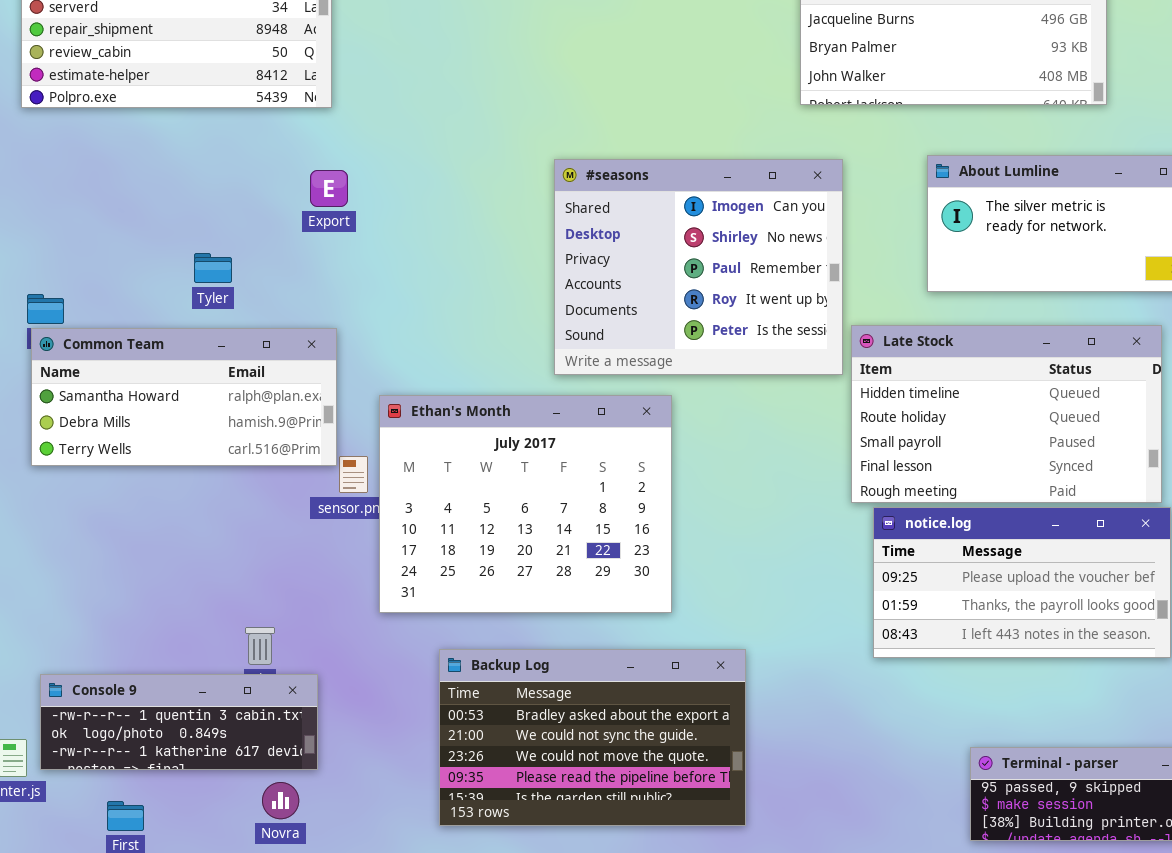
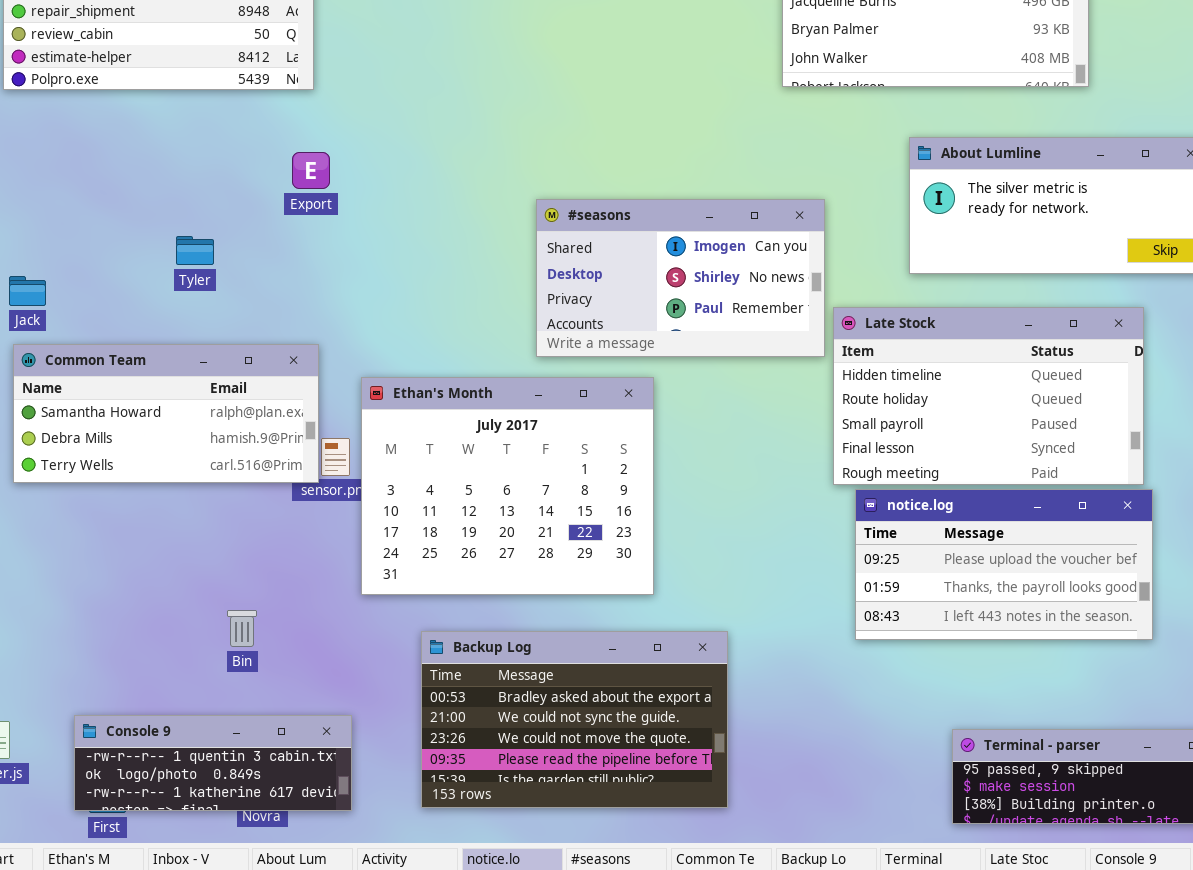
#seasons: [554,159,843,375] -> [536,199,825,357], resized
Common Team: [31,328,337,466] -> [13,344,319,483], moved
Console 9: [40,674,318,770] -> [74,715,352,811], moved

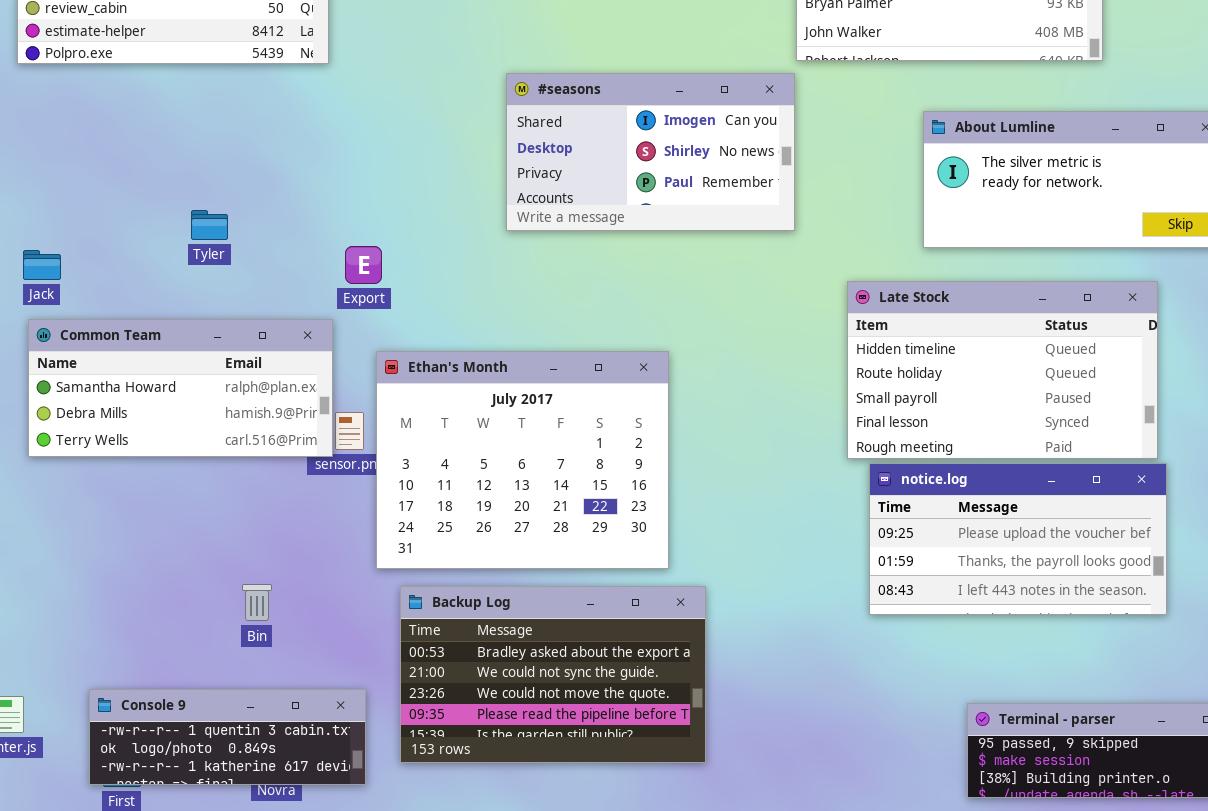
Export: [292,152,330,189] -> [345,246,382,284], moved
#seasons: [536,199,825,357] -> [506,73,795,231], moved
Backup Log: [421,631,728,808] -> [400,586,706,763], moved

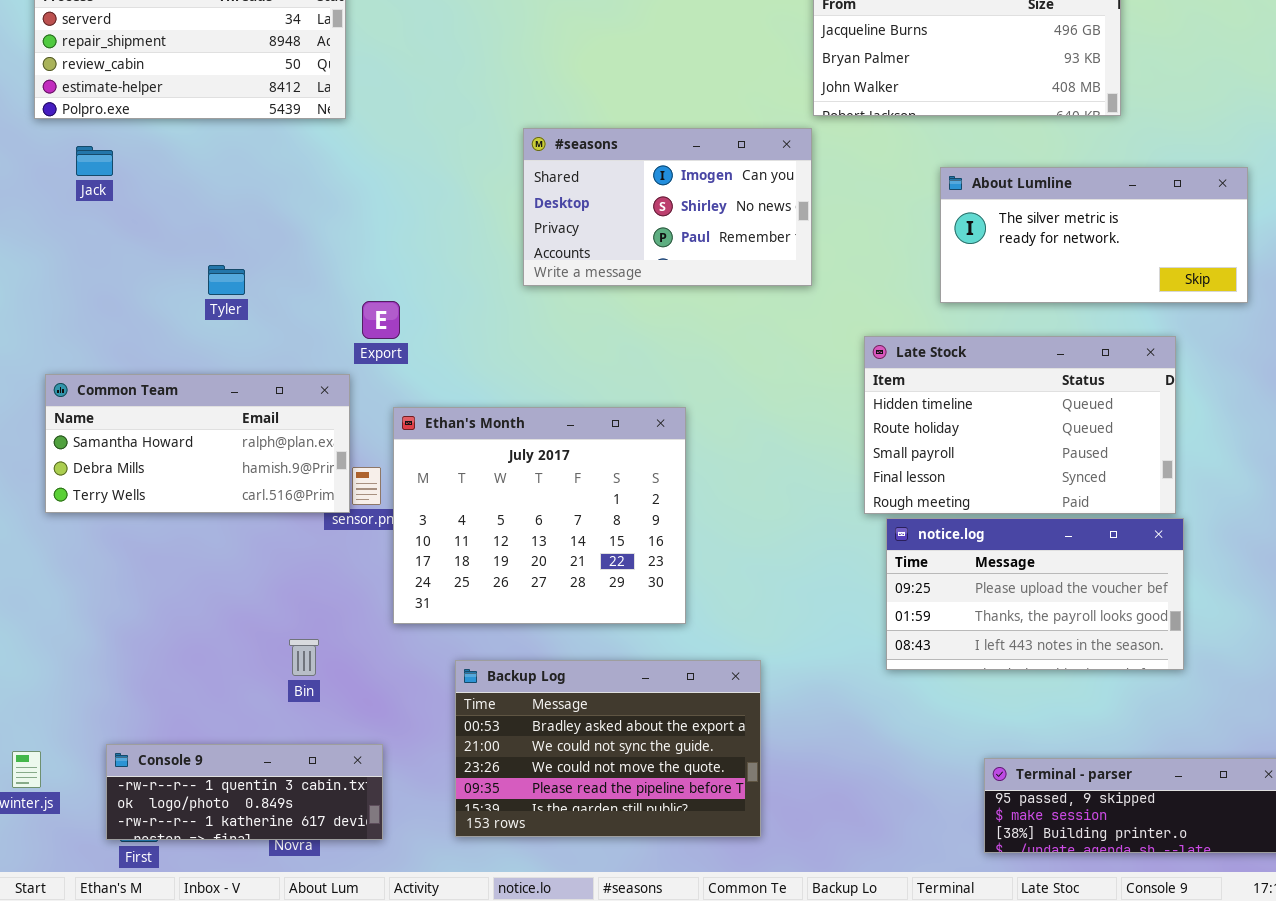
Jack: [23,250,61,280] -> [76,146,113,176], moved
Bin: [242,584,272,621] -> [289,639,319,676], moved
Backup Log: [400,586,706,763] -> [455,660,761,837], moved

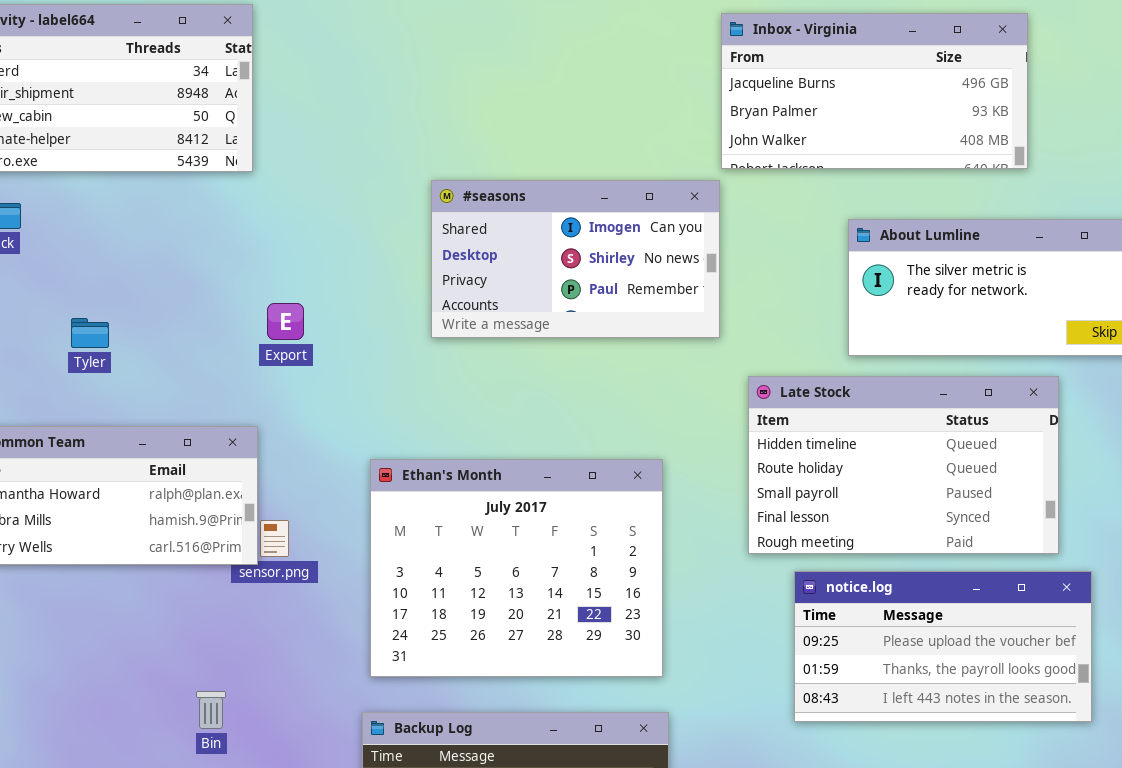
Tyler: [208,265,245,295] -> [71,318,109,348], moved
Export: [362,301,400,339] -> [267,303,304,340], moved
Late Stock: [864,336,1176,514] -> [748,376,1059,554], moved
Ethan's Month: [393,407,686,624] -> [370,459,663,677], moved

